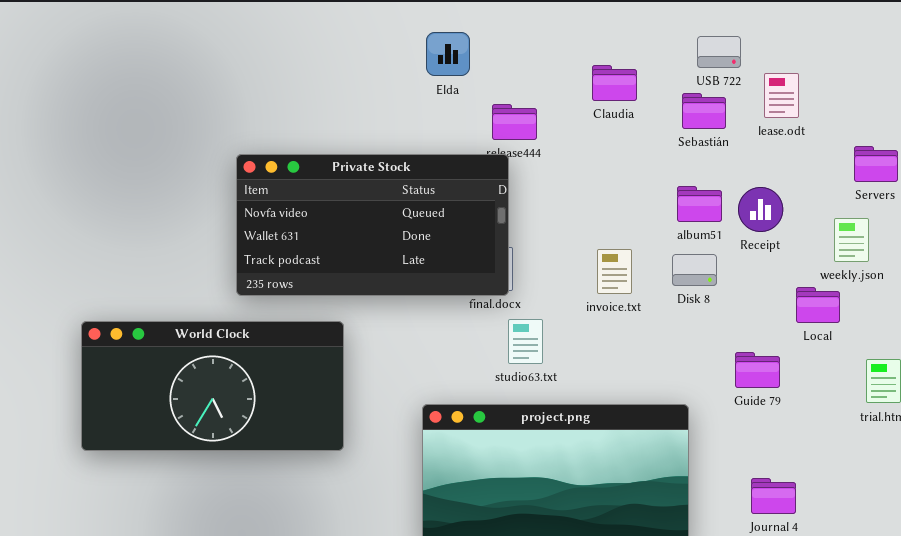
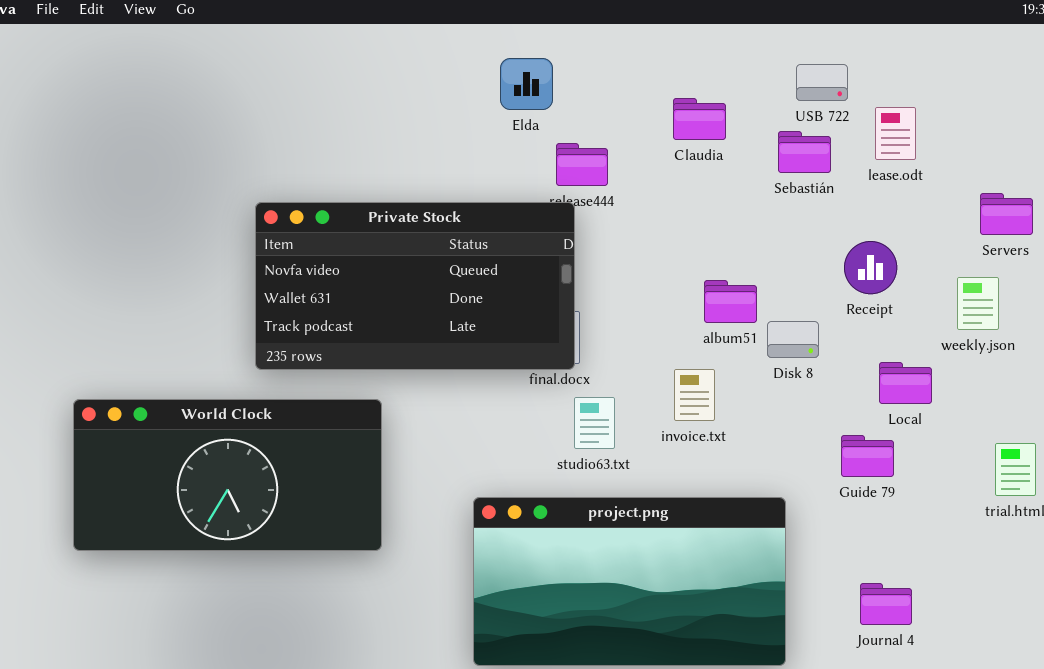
Elda: [426,32,470,76] -> [500,58,553,110], moved
album51: [677,186,722,222] -> [704,280,757,323], moved
invoice.txt: [597,249,632,294] -> [674,369,715,421], moved
Local: [796,287,840,323] -> [879,362,932,404], moved

